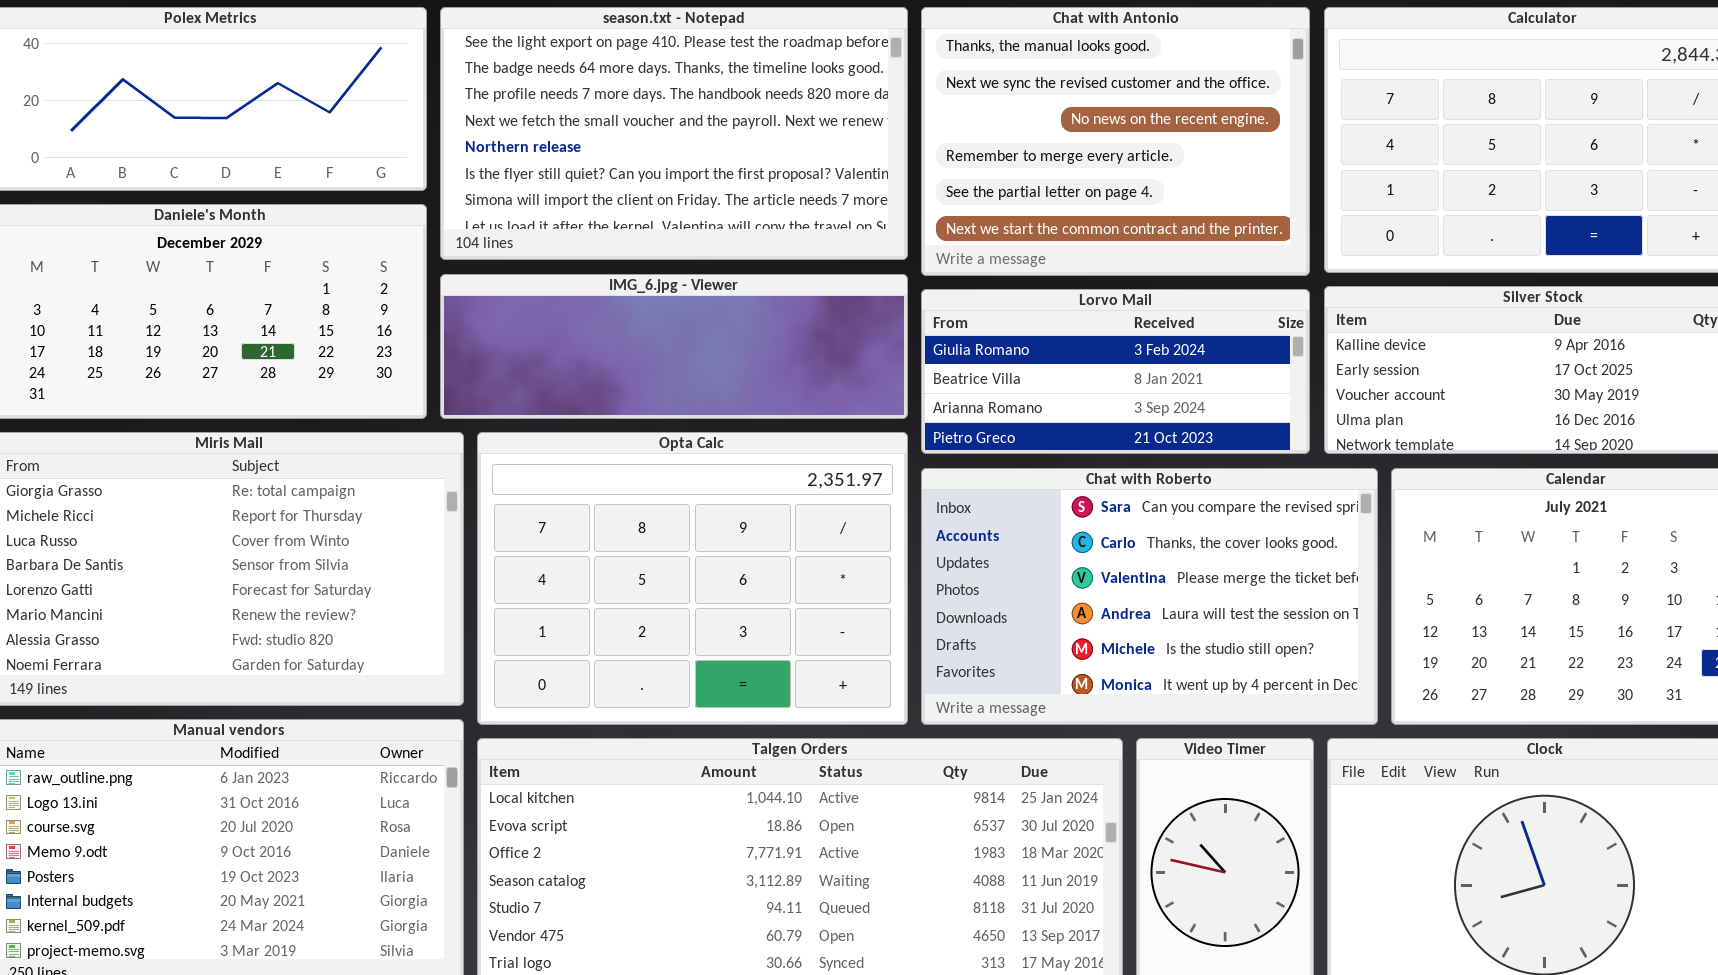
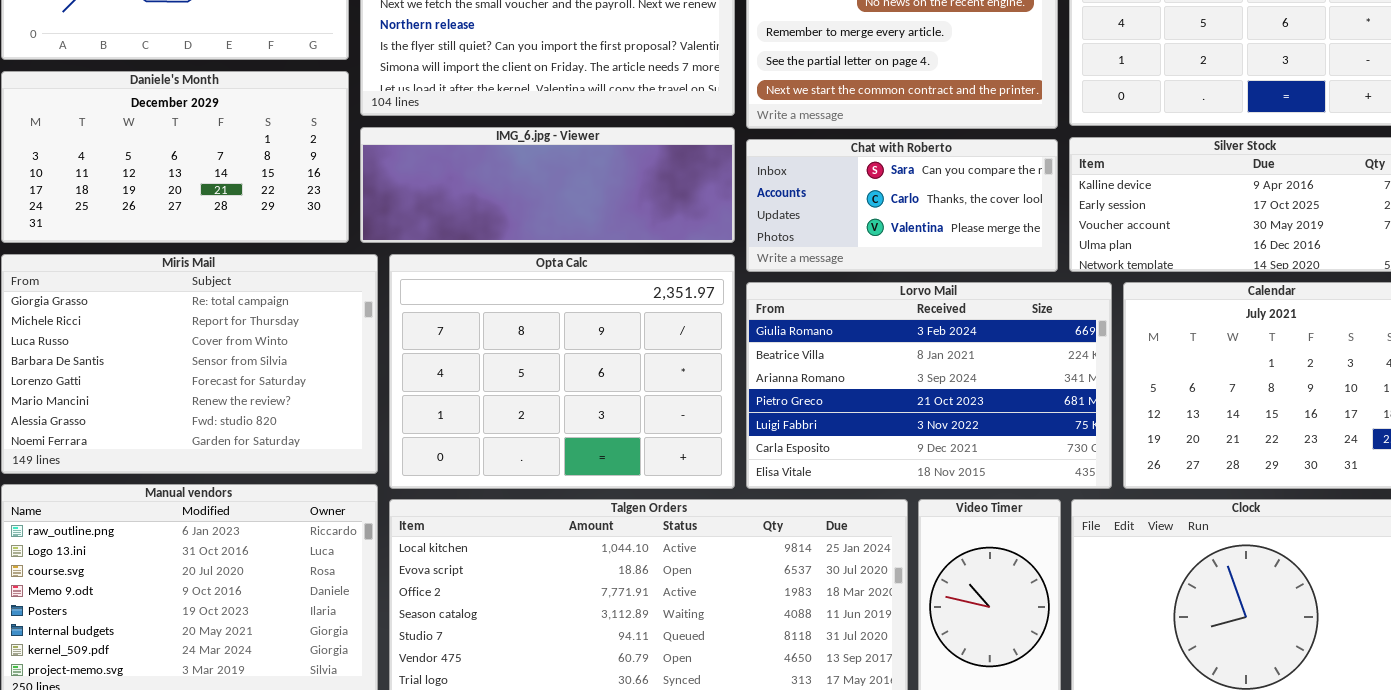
Lorvo Mail: [921,289,1310,454] -> [746,282,1112,489], moved, resized
Chat with Roberto: [921,468,1378,725] -> [746,139,1058,272], moved, resized

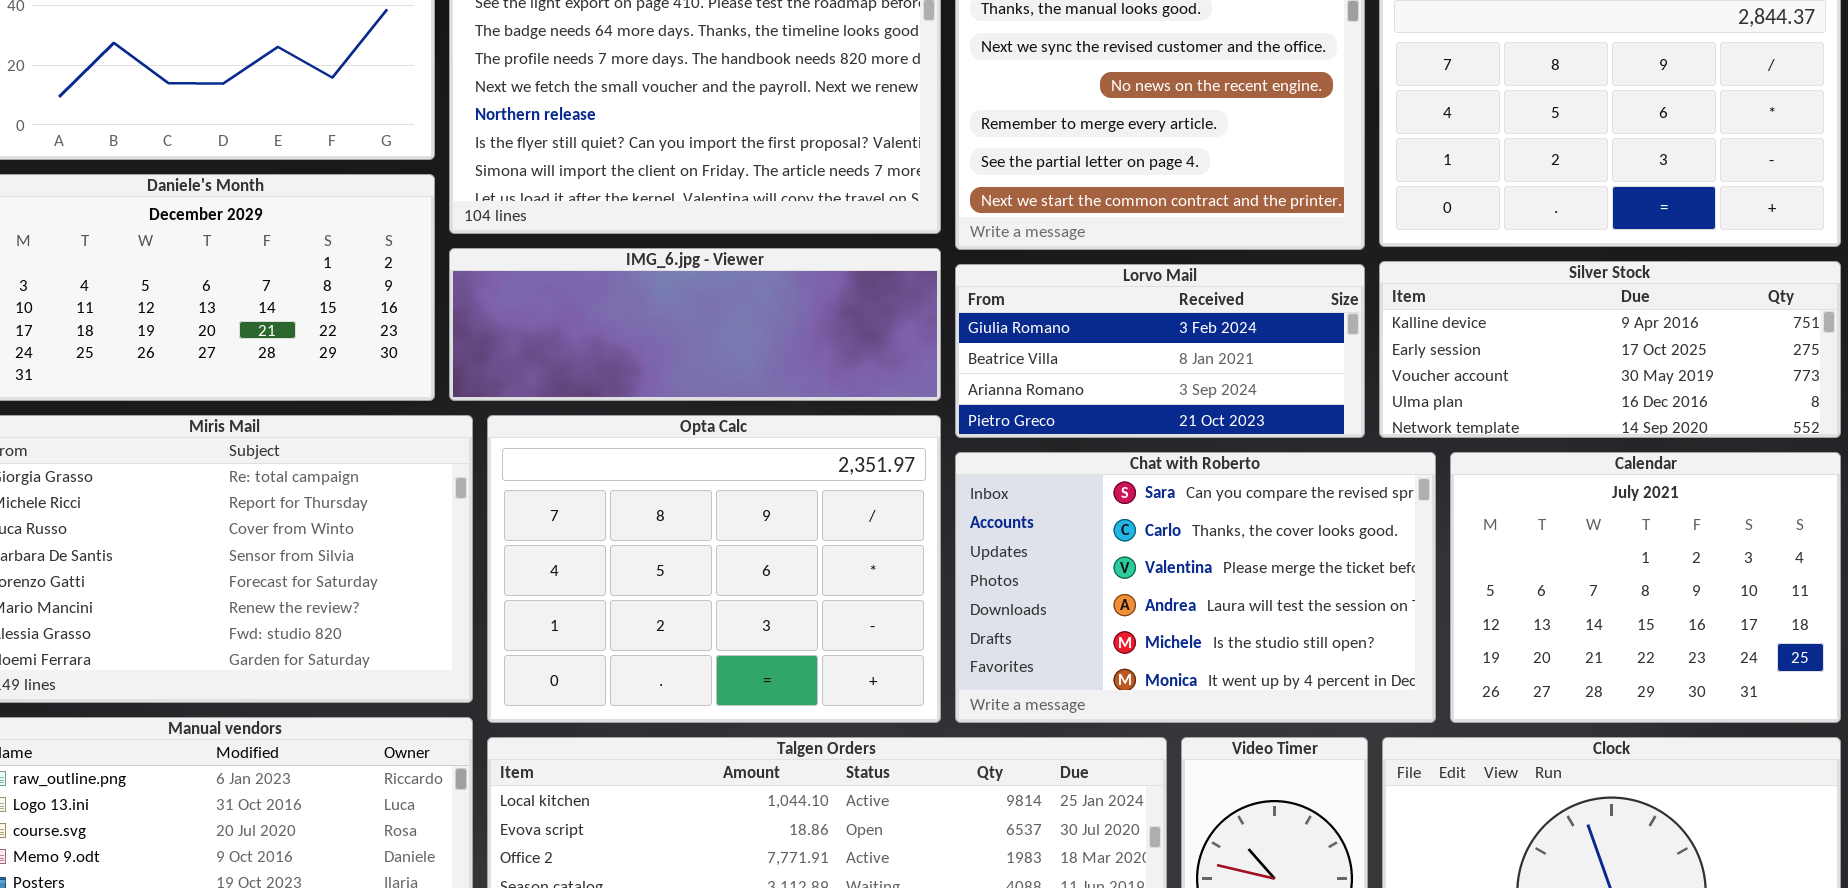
Chat with Roberto: [746,139,1058,272] -> [955,452,1436,723], moved, resized
Lorvo Mail: [746,282,1112,489] -> [955,264,1365,438], moved, resized

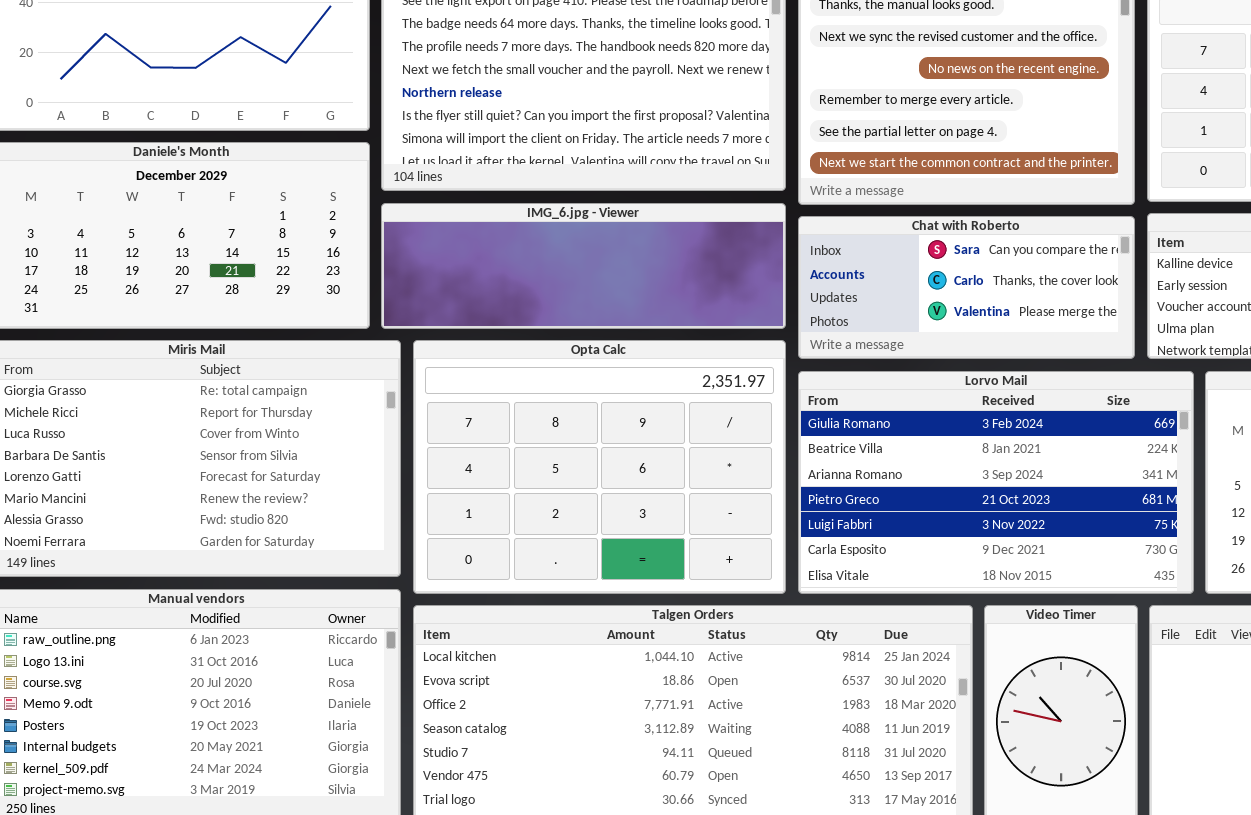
Lorvo Mail: [955,264,1365,438] -> [798,371,1194,594], moved, resized
Chat with Roberto: [955,452,1436,723] -> [798,216,1135,359], moved, resized

